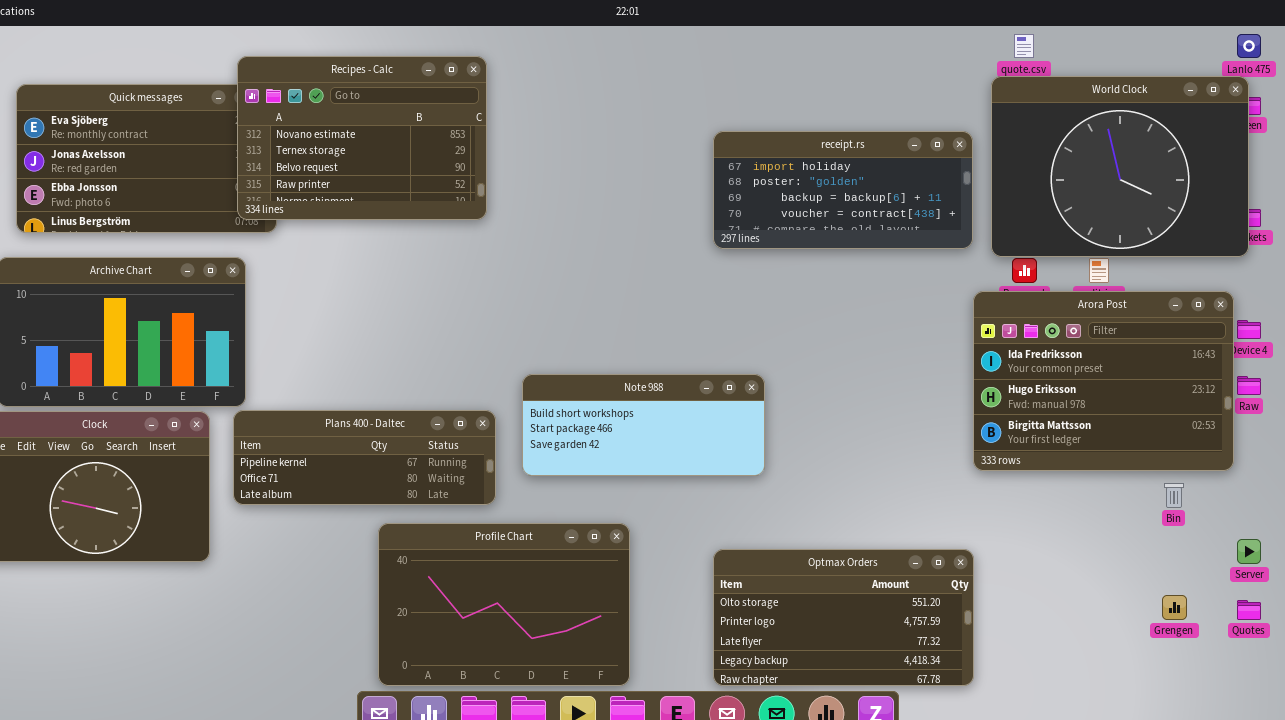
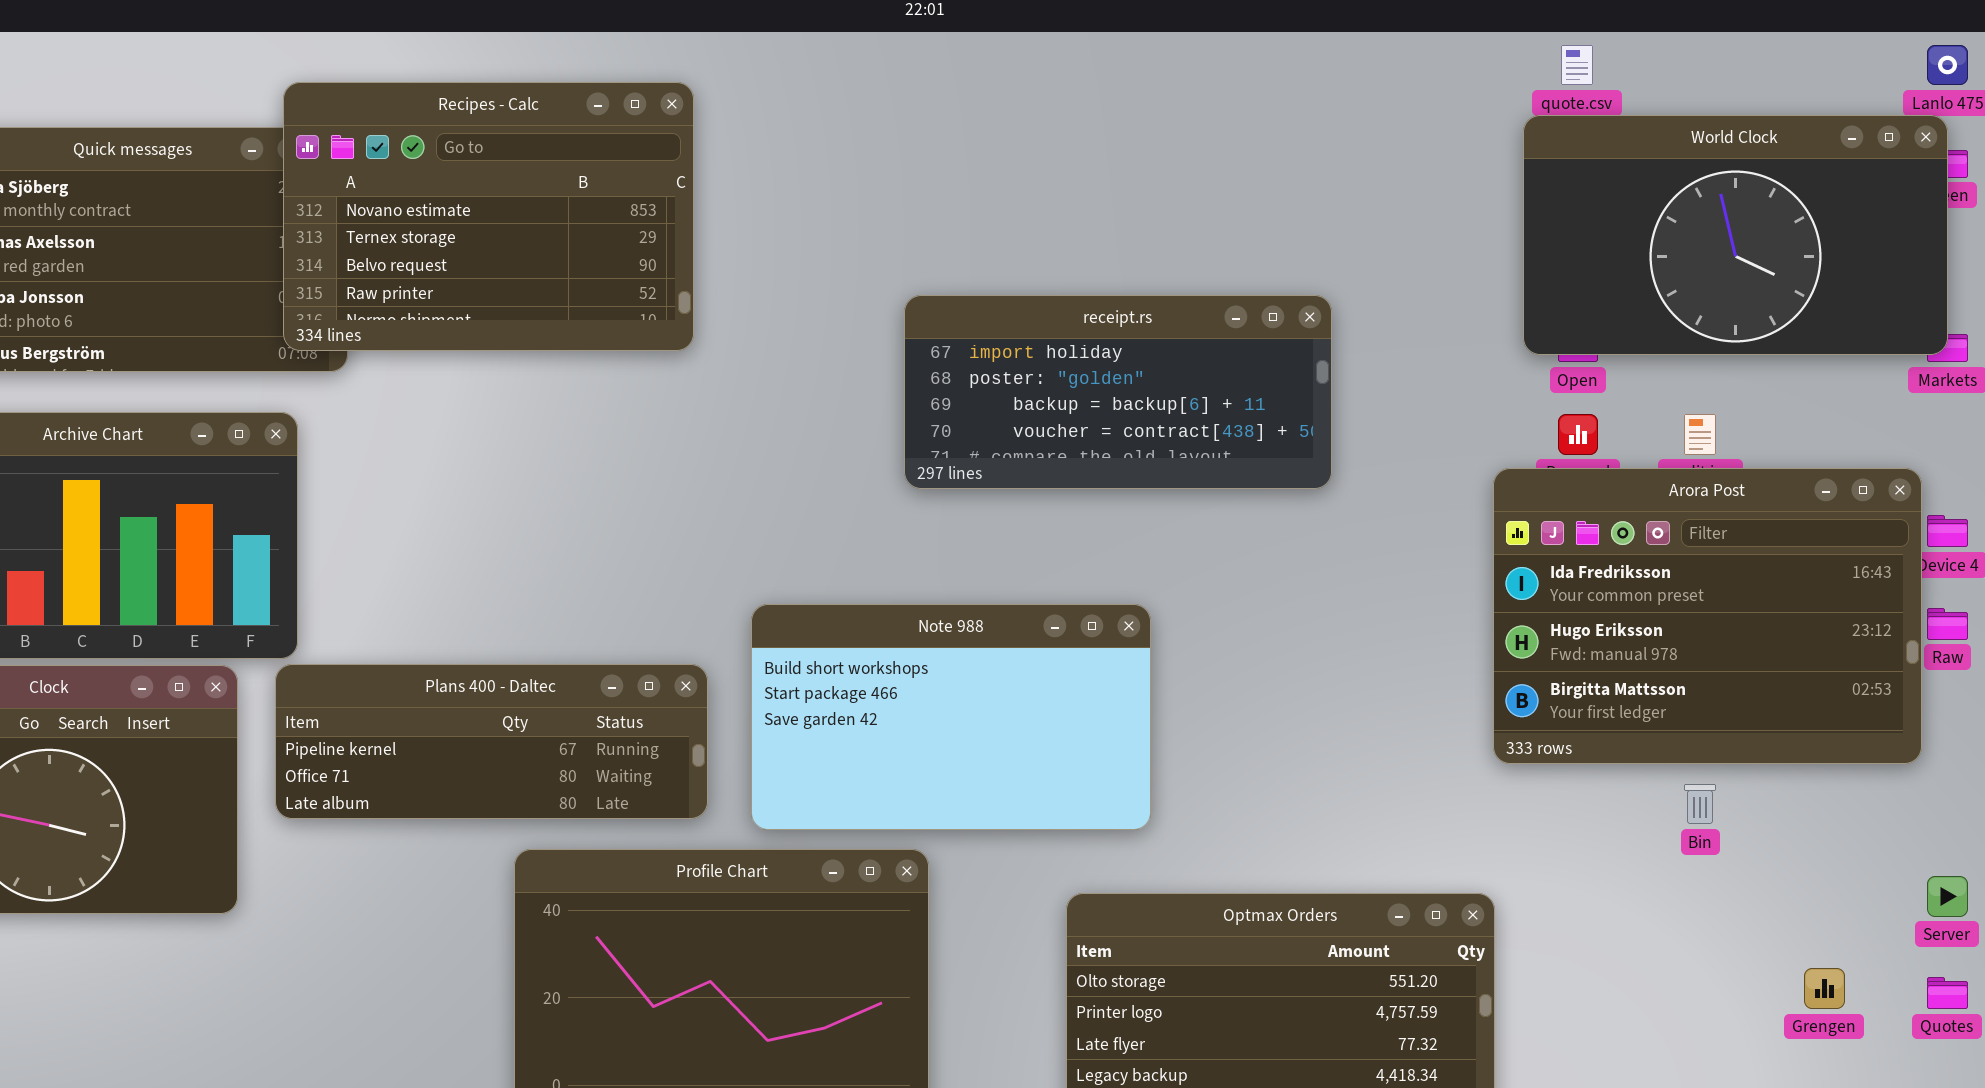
World Clock: [991,76,1249,257] -> [1523,115,1948,355], resized
receipt.rs: [713,131,973,249] -> [904,295,1332,489], moved
Note 988: [522,374,765,476] -> [751,604,1151,830], resized
Bin: [1164,483,1184,508] -> [1684,784,1716,824], moved

